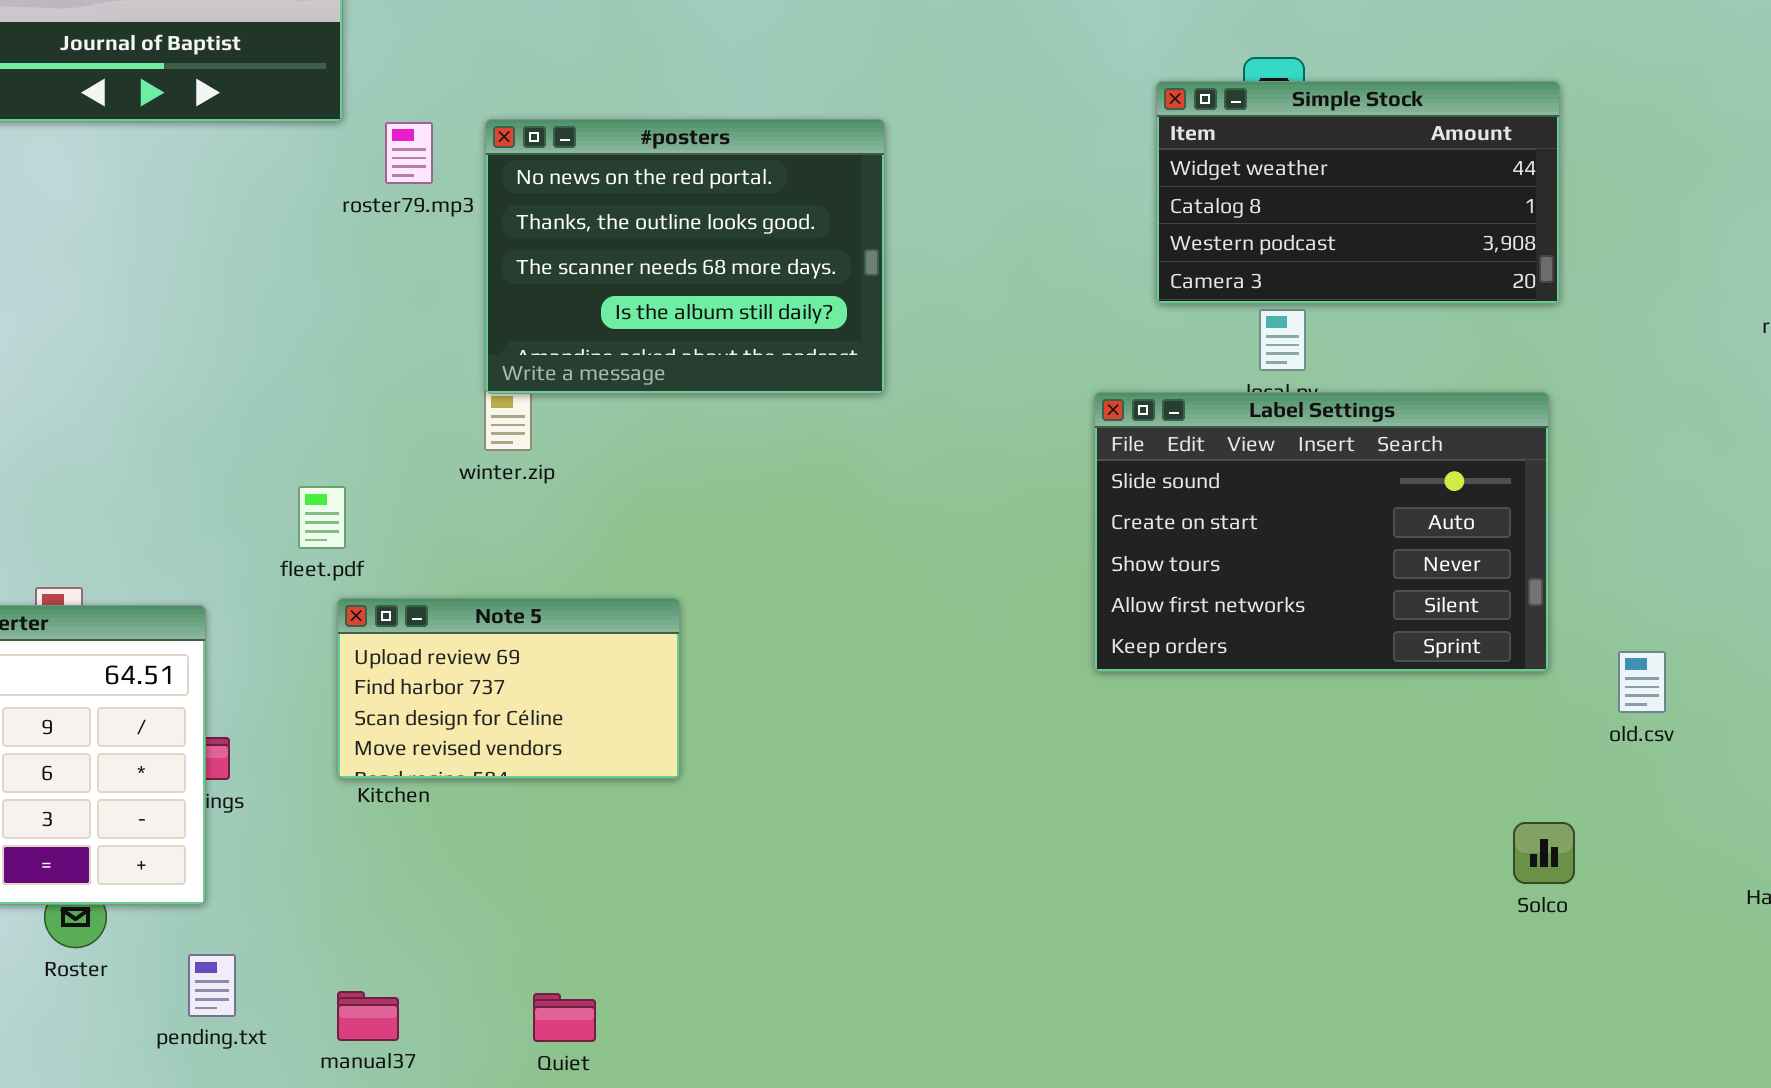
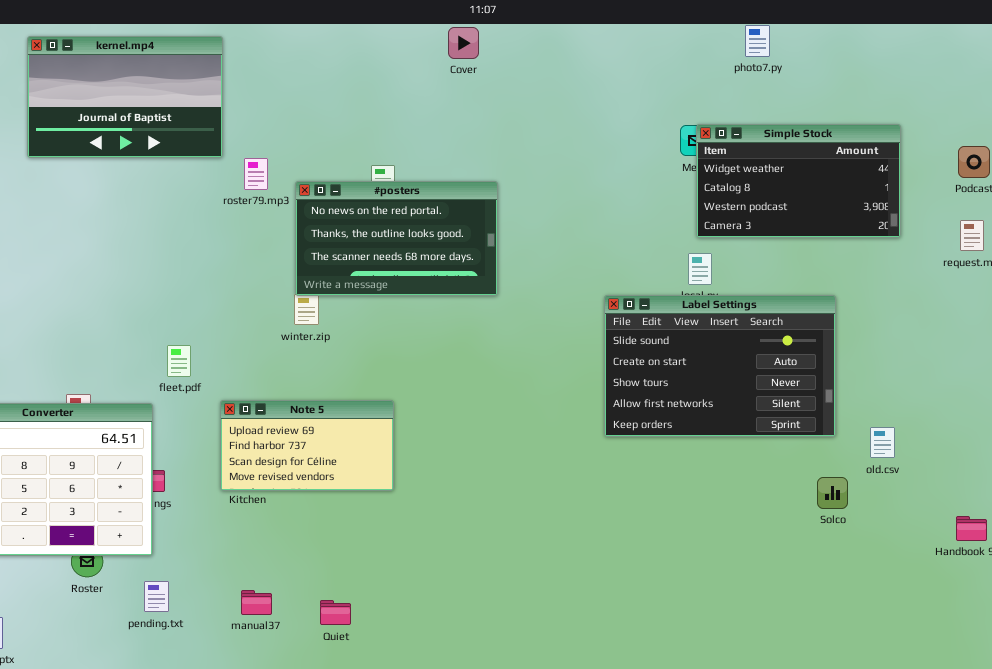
Simple Stock: [1156,81,1560,304] -> [696,124,901,238], moved
#posters: [485,119,885,394] -> [295,181,498,296], resized
fleet.pdf: [298,486,346,549] -> [167,345,191,377], moved
Solco: [1513,822,1575,884] -> [817,477,848,509], moved
manual37: [337,991,399,1041] -> [241,590,272,615], moved

